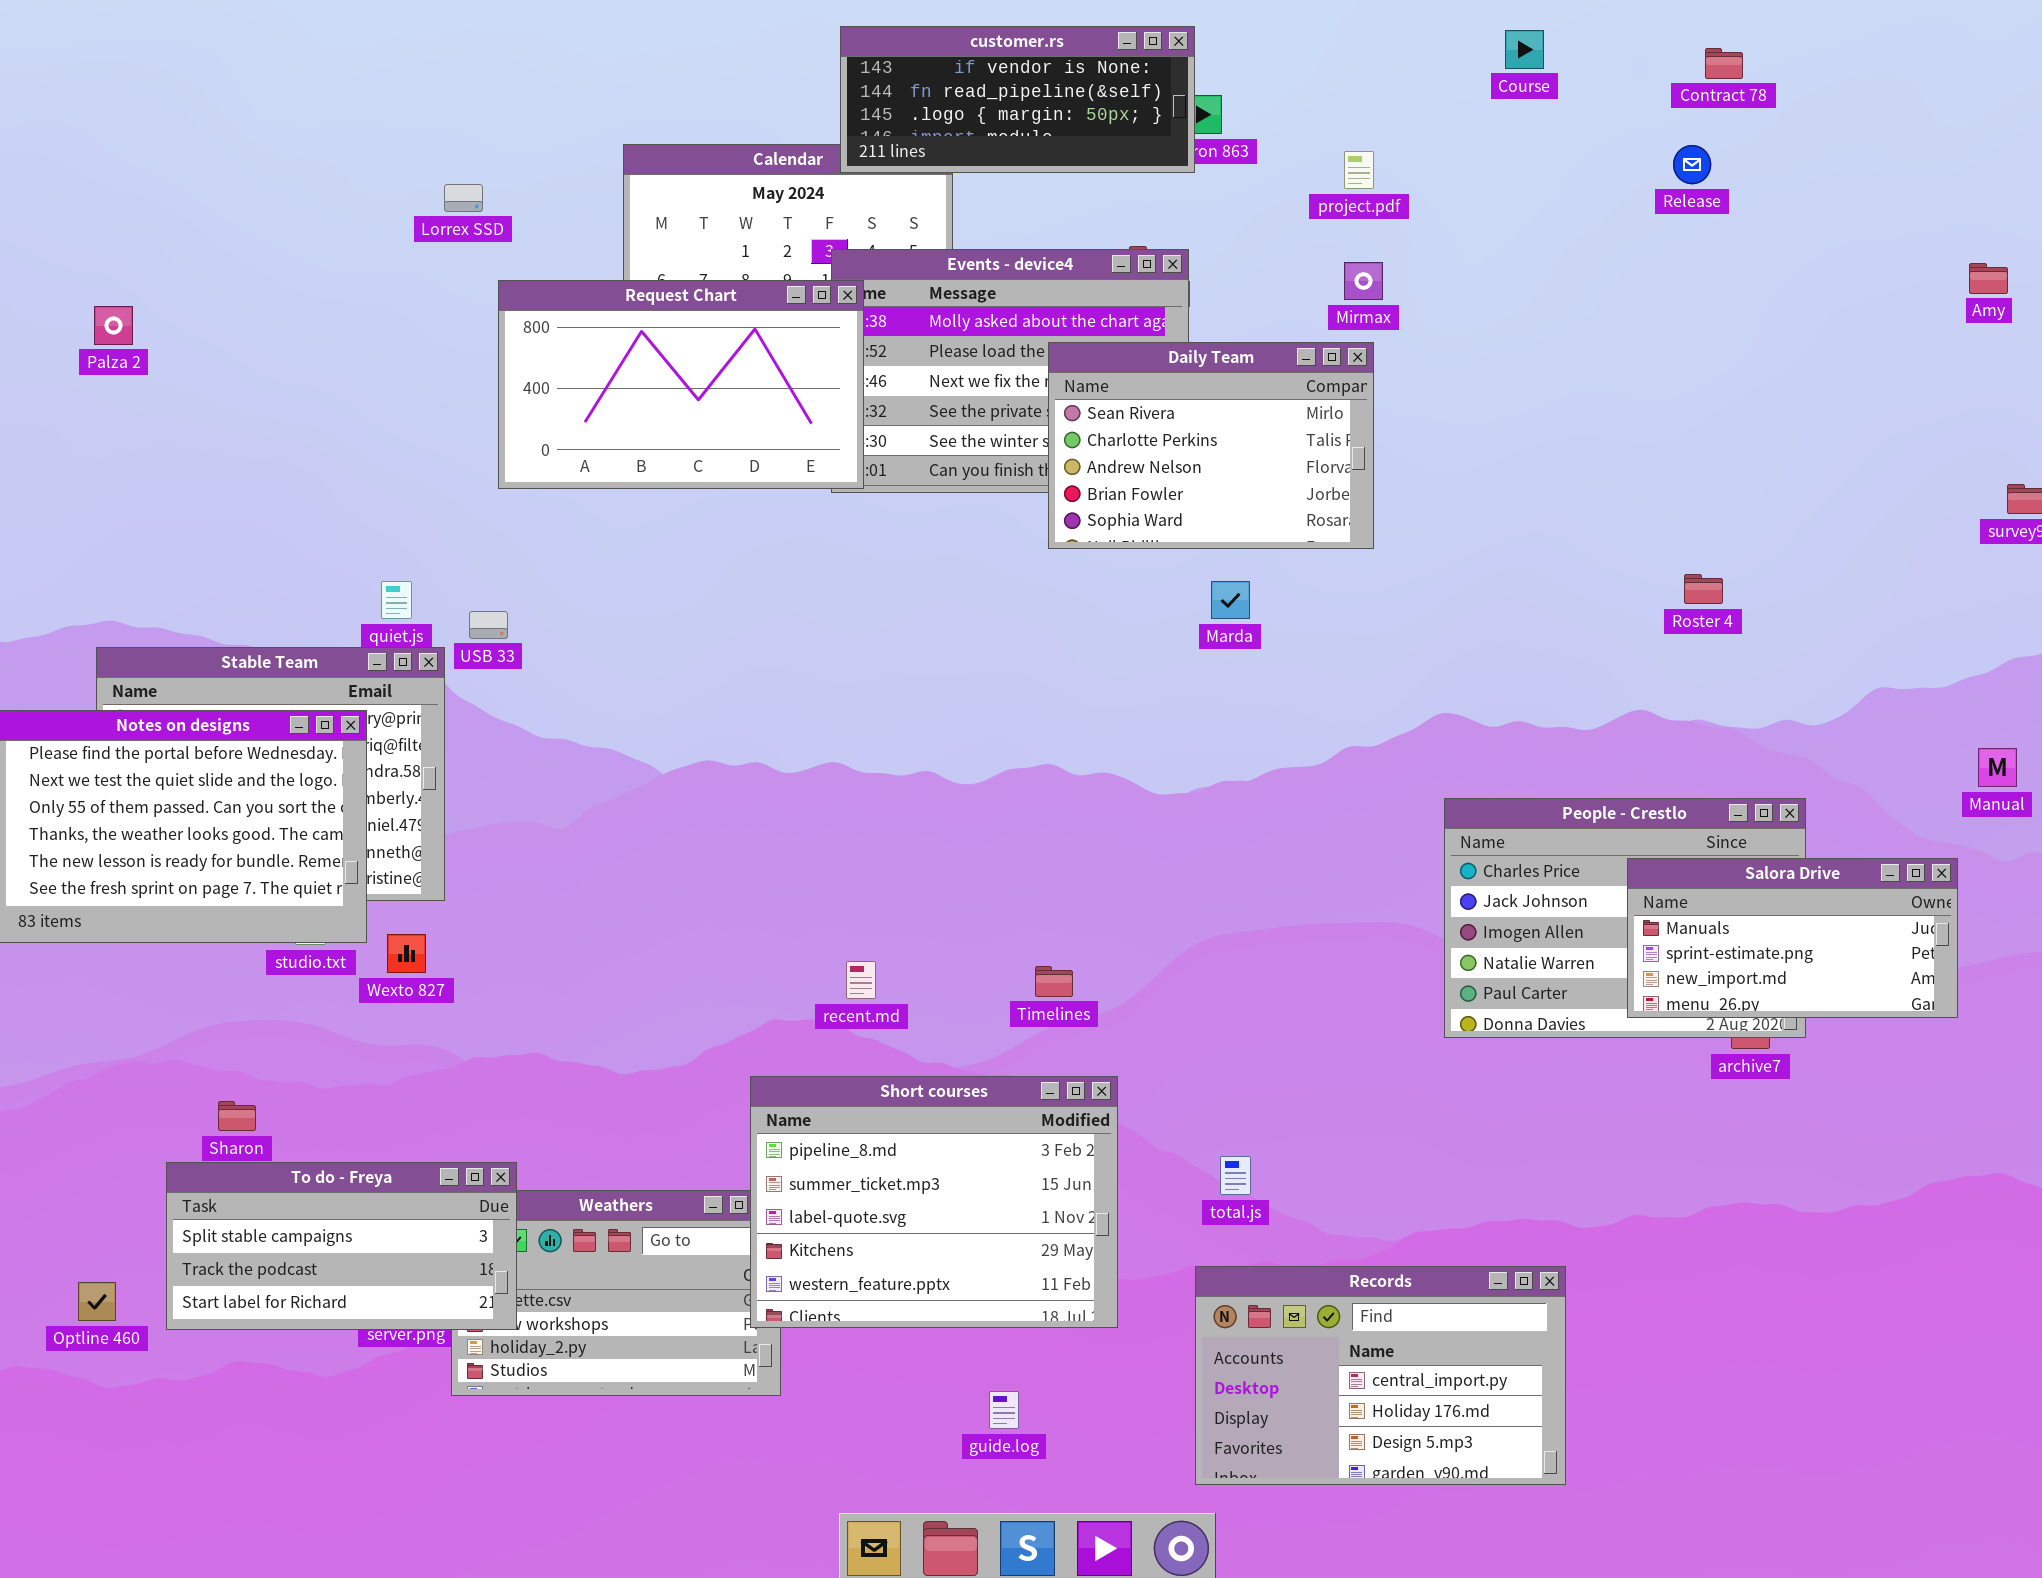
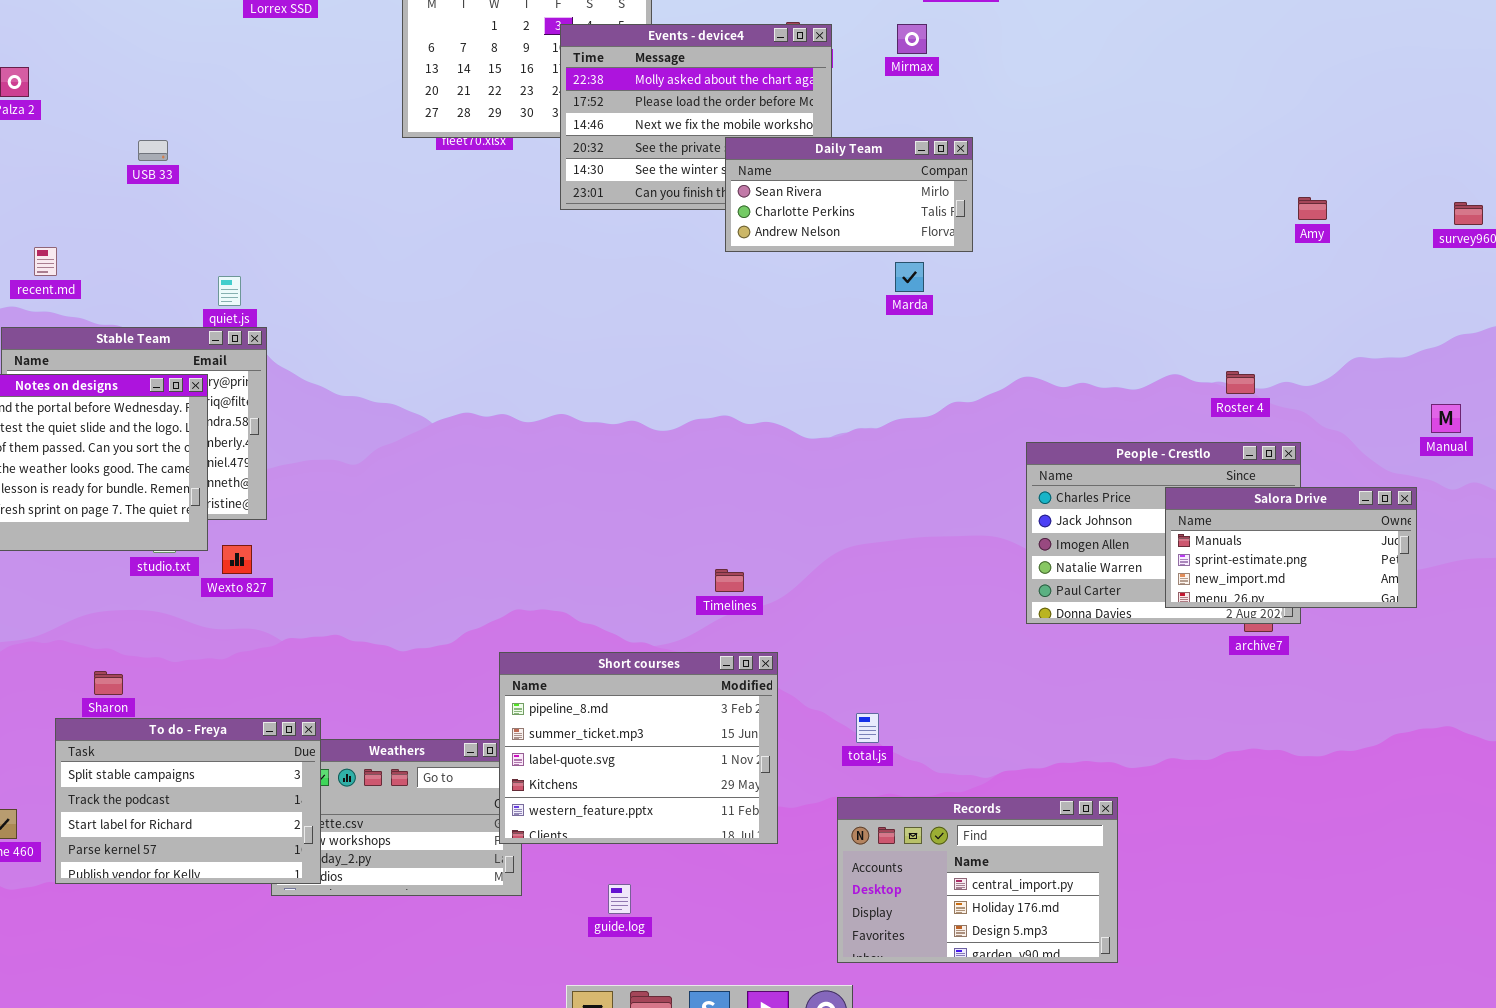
Mirmax: [1344,262,1383,300] -> [897,24,927,54], moved
Amy: [1969,263,2008,294] -> [1298,197,1327,220], moved
Request Chart: [498,280,864,489] -> none, closed
Daily Team: [1048,342,1374,549] -> [725,137,973,252], resized
Roster 4: [1684,574,1723,604] -> [1226,371,1255,394], moved
Marda: [1211,581,1250,619] -> [895,262,924,292], moved
USB 33: [469,611,508,639] -> [138,140,168,161], moved
recent.md: [846,961,876,999] -> [34,247,57,276], moved
To do - Freya: [166,1162,517,1330] -> [55,718,321,884], resized
guide.log: [989,1391,1019,1429] -> [608,884,631,914], moved

